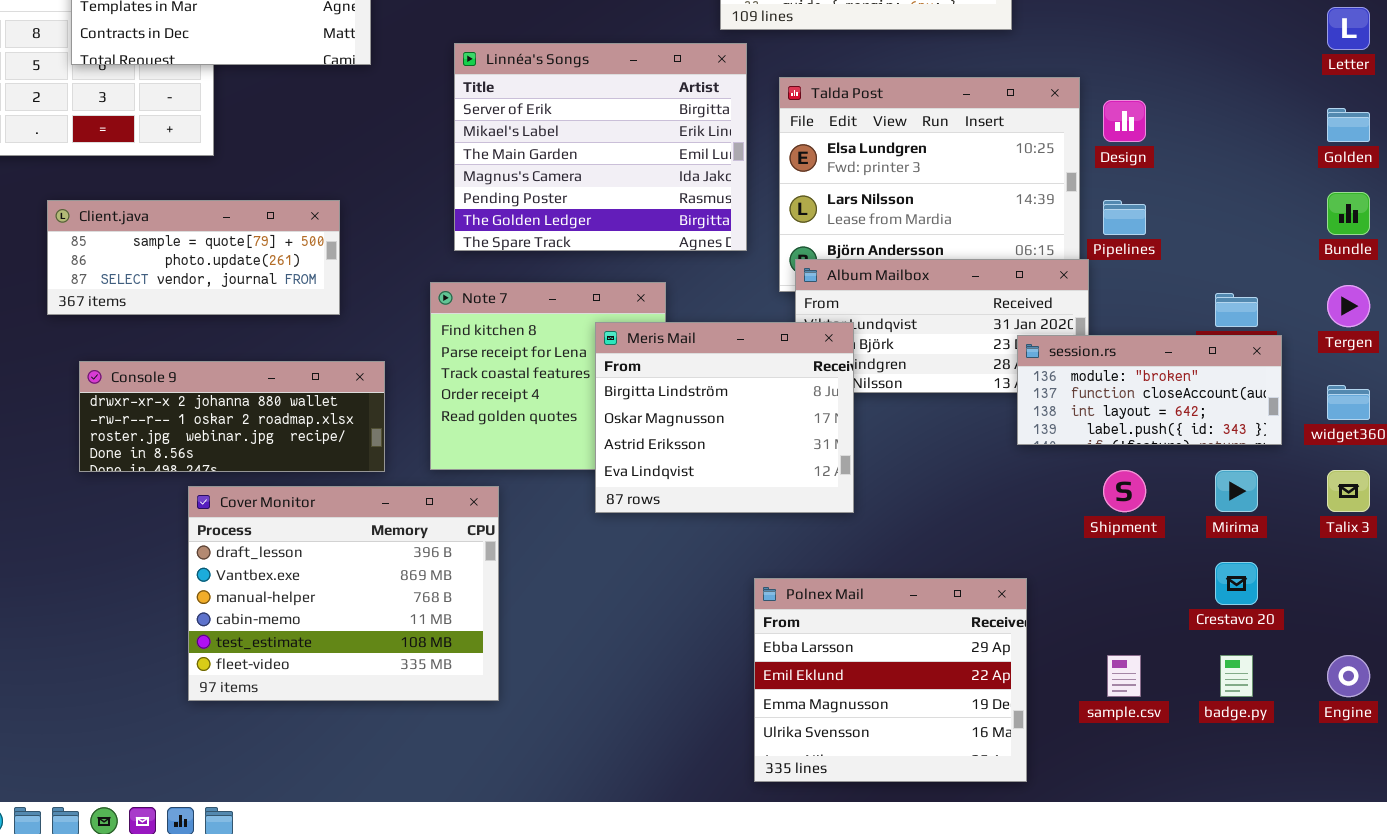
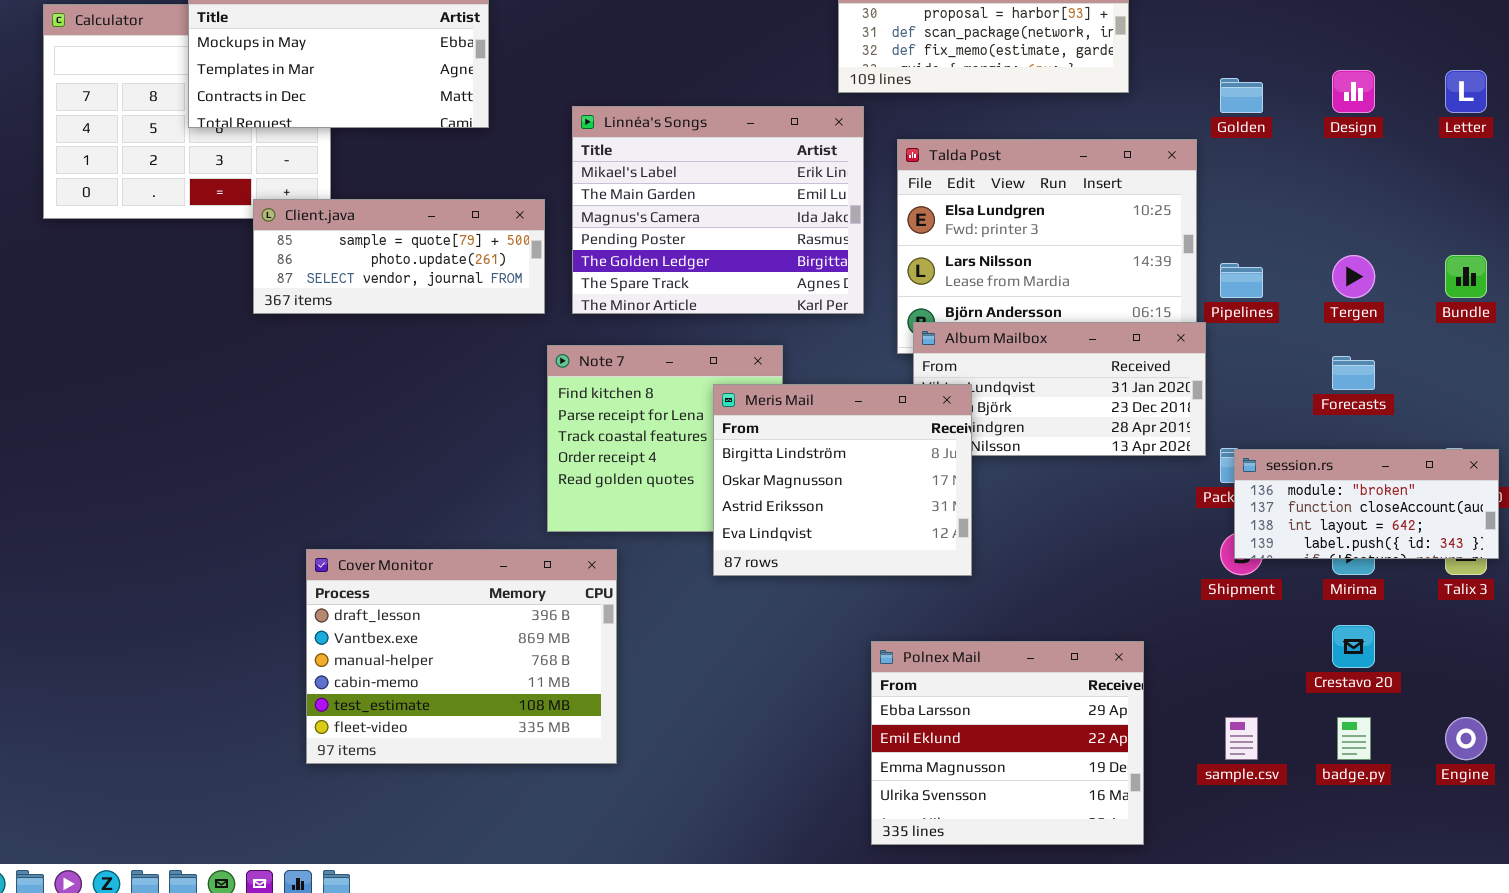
Linnéa's Songs: [454,43,747,251] -> [572,106,864,314], scrolled down 1 row
Design: [1103,100,1146,142] -> [1332,70,1375,113], moved
Golden: [1327,108,1370,142] -> [1220,78,1263,113], moved
Client.java: [47,200,340,315] -> [253,199,545,314], moved
Tergen: [1327,285,1370,327] -> [1332,255,1375,298], moved
session.rs: [1017,335,1282,445] -> [1234,449,1499,559], moved
Console 9: [79,361,385,472] -> none, closed

